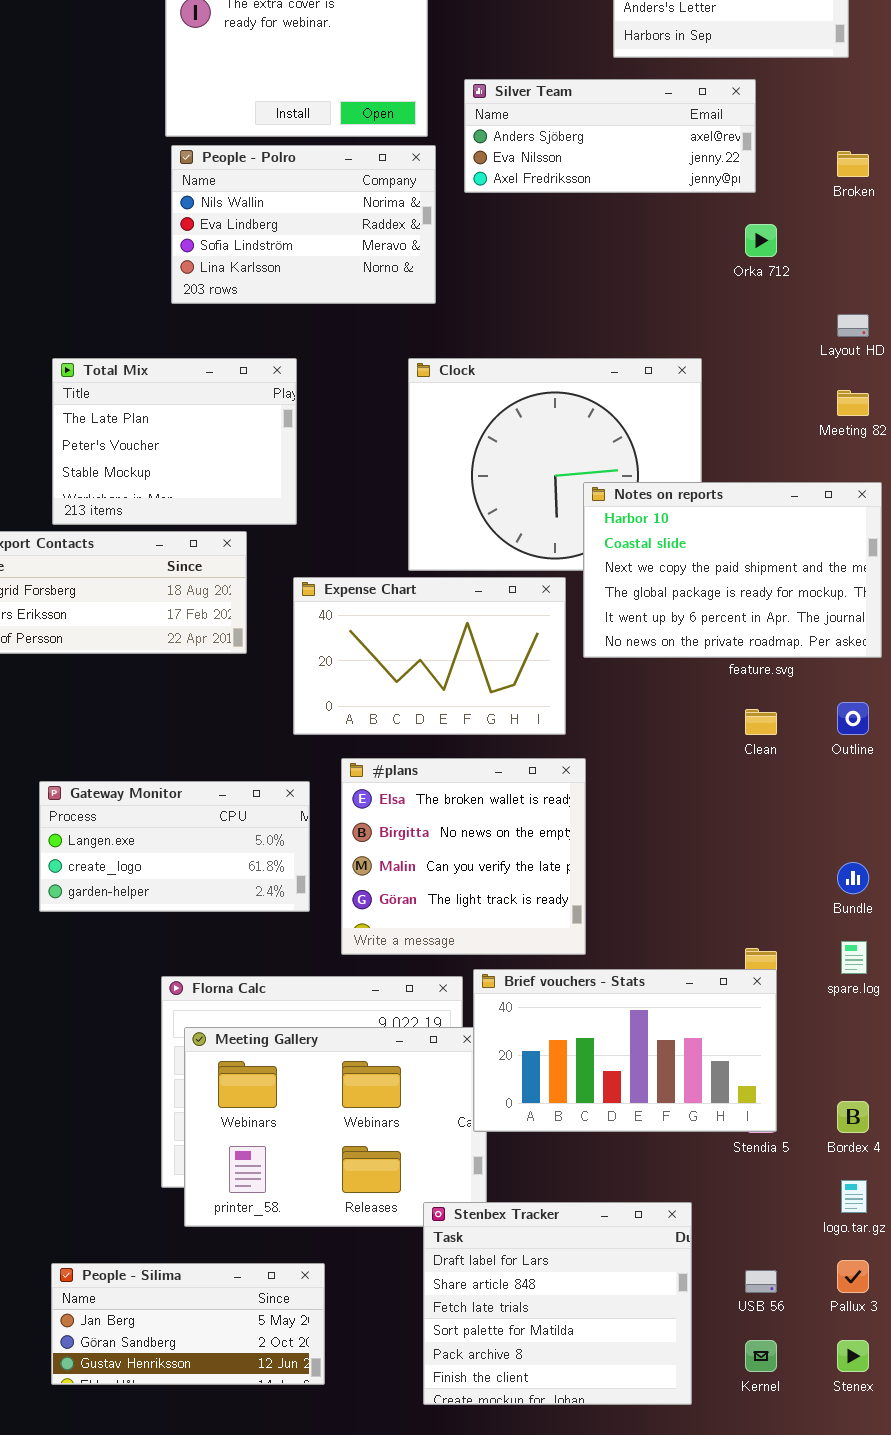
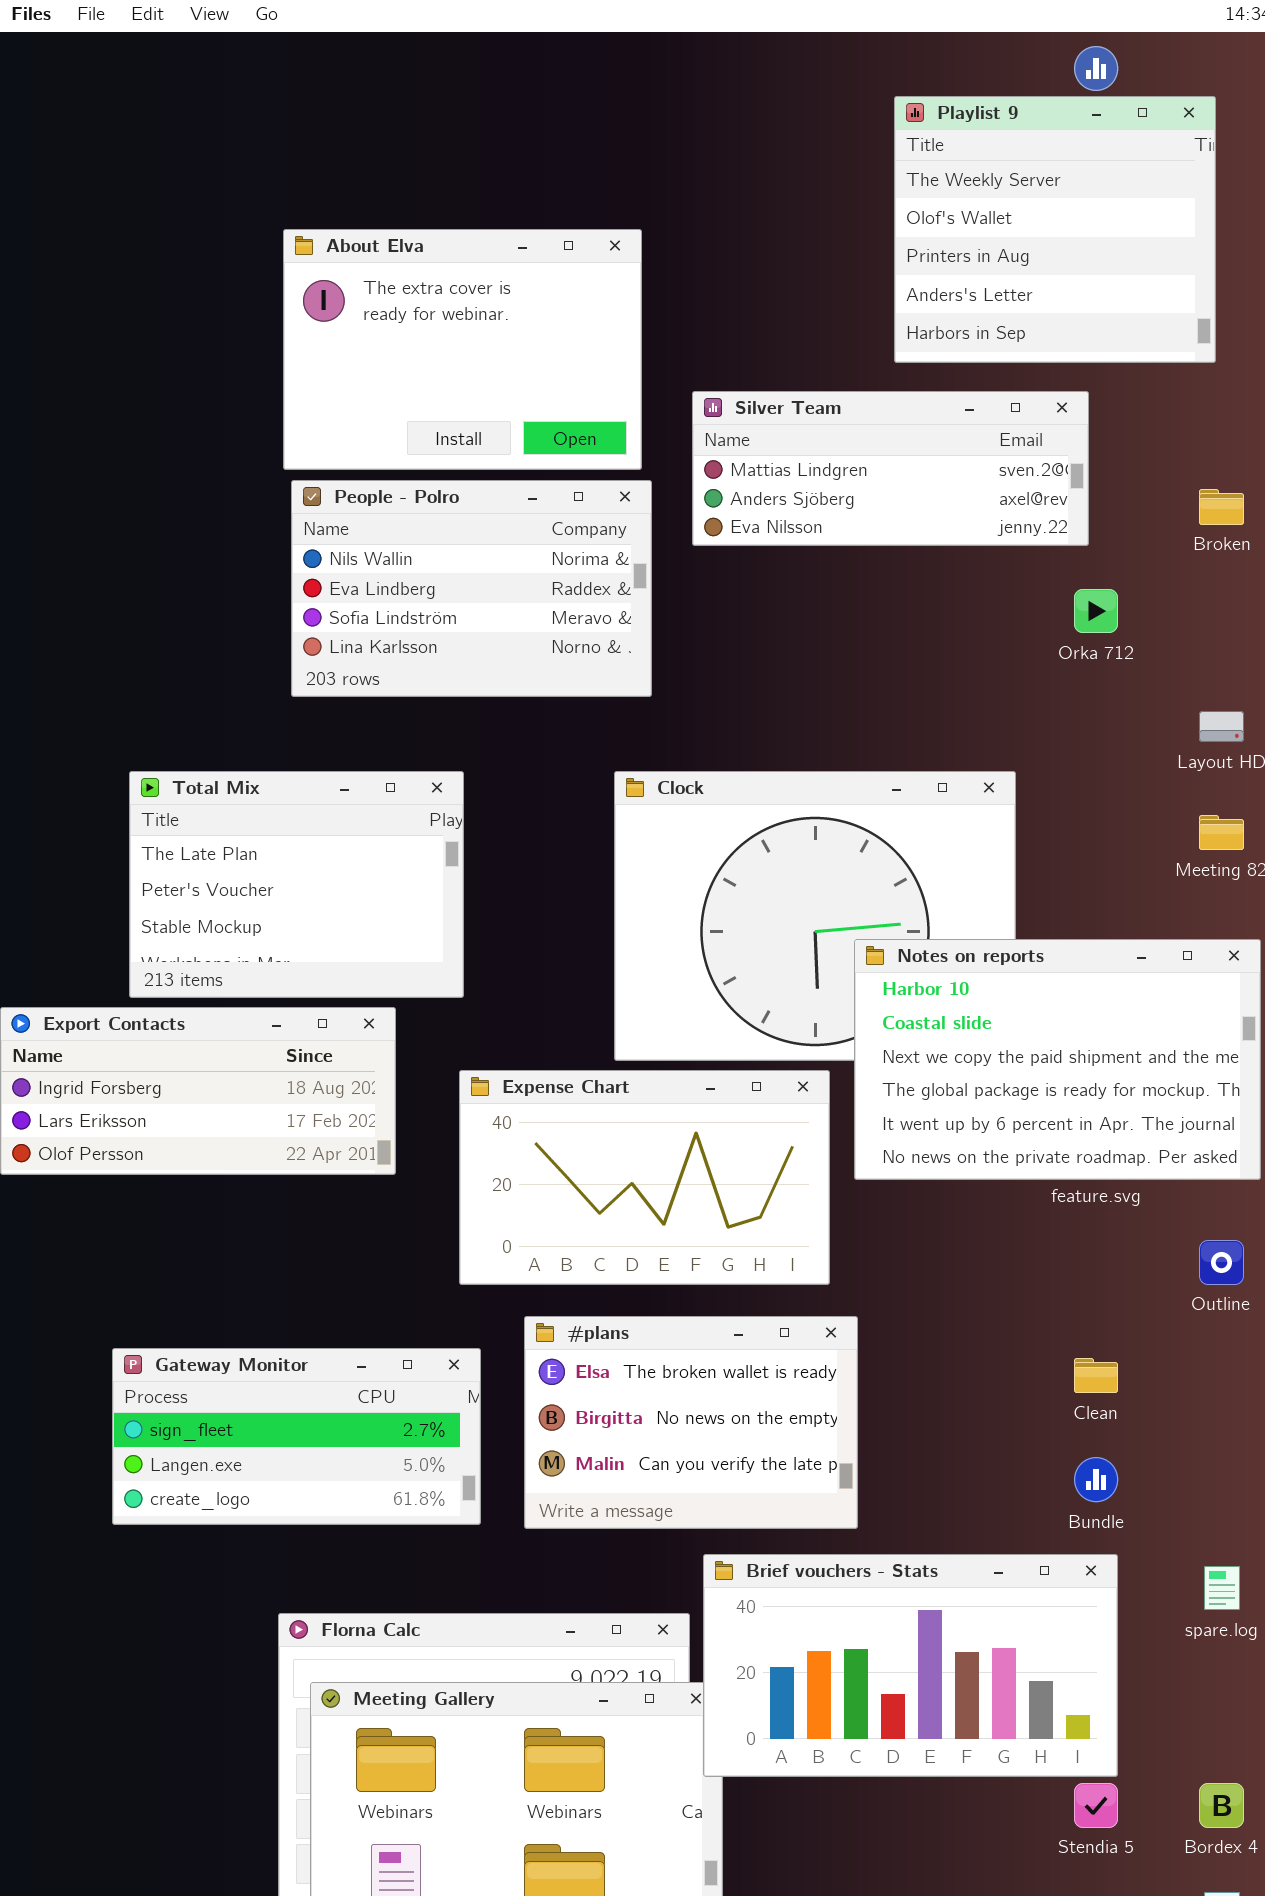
Silver Team: [464,79,756,193] -> [692,391,1089,546], scrolled up 1 row
Clean: [745,709,777,735] -> [1074,1358,1118,1393], moved
#plans: [341,758,586,955] -> [524,1316,858,1529], resized
Gateway Monitor: [39,781,310,912] -> [112,1348,481,1525], scrolled up 1 row
Bundle: [837,862,869,894] -> [1074,1457,1118,1502], moved
Brief vouchers - Stats: [473,969,777,1132] -> [703,1554,1118,1777], moved

